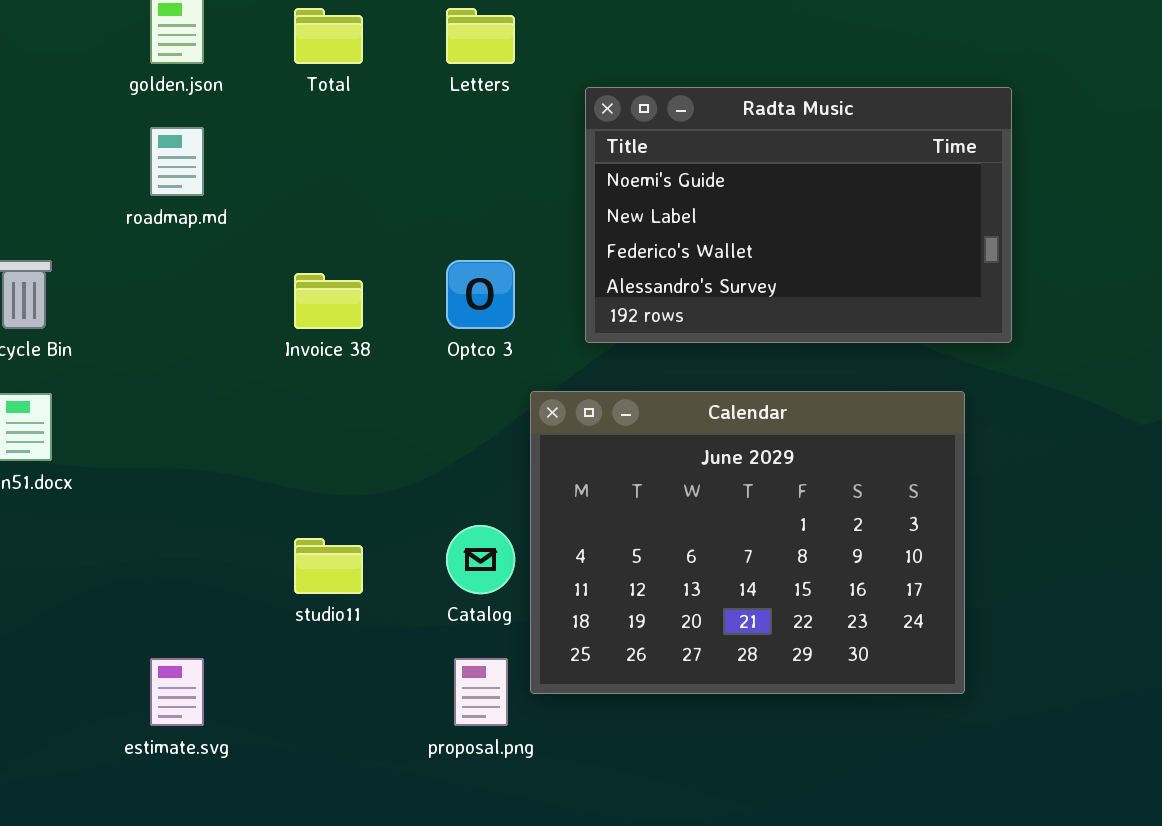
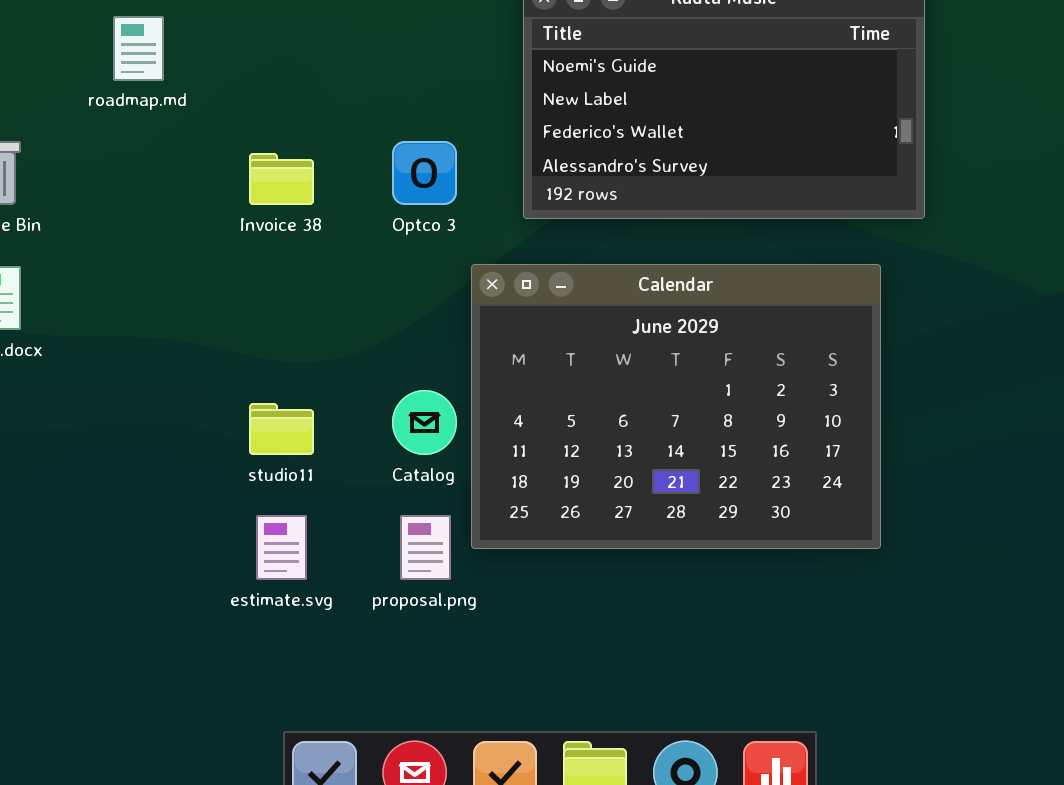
estimate.svg: [150,658,204,726] -> [256,515,307,580], moved

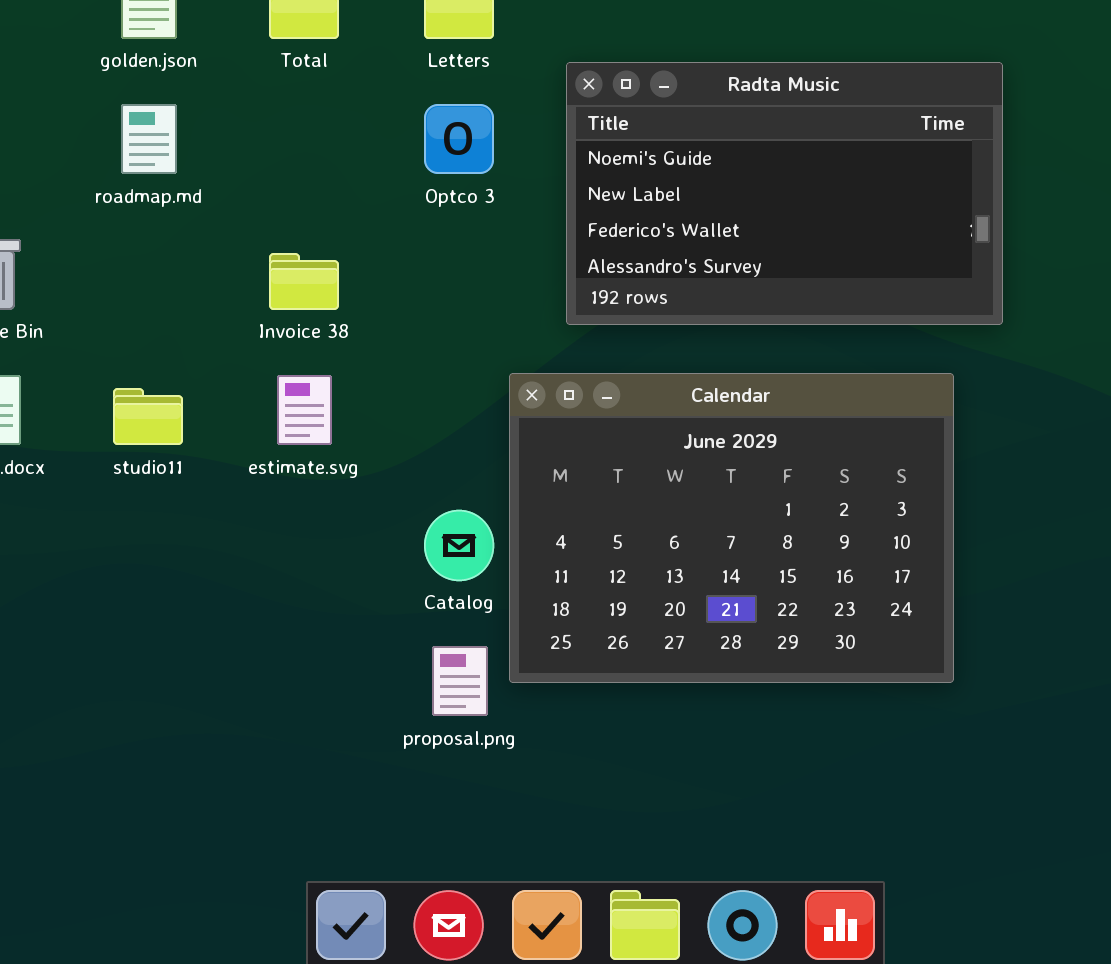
Optco 3: [392,141,457,205] -> [424,104,494,174], moved
studio11: [249,403,314,455] -> [113,388,183,445], moved
estimate.svg: [256,515,307,580] -> [277,375,332,445], moved

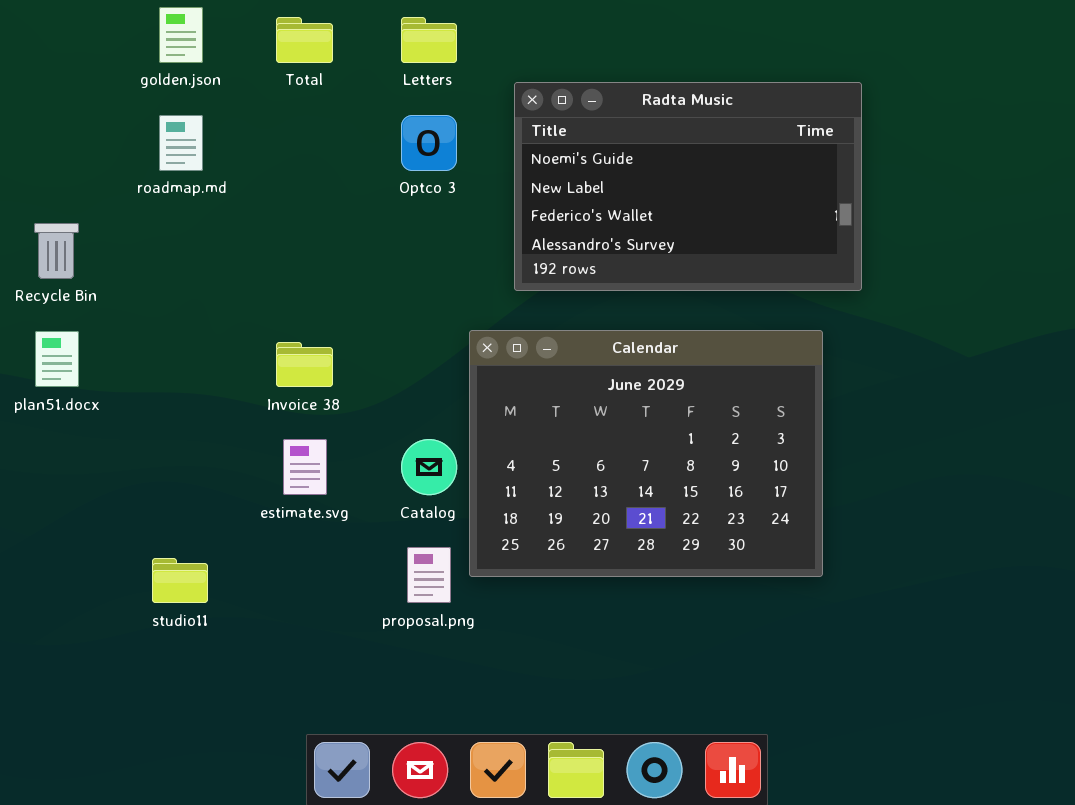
Invoice 38: [269,253,339,310] -> [276,342,333,387], moved
estimate.svg: [277,375,332,445] -> [283,439,327,495], moved
studio11: [113,388,183,445] -> [152,558,208,603], moved

